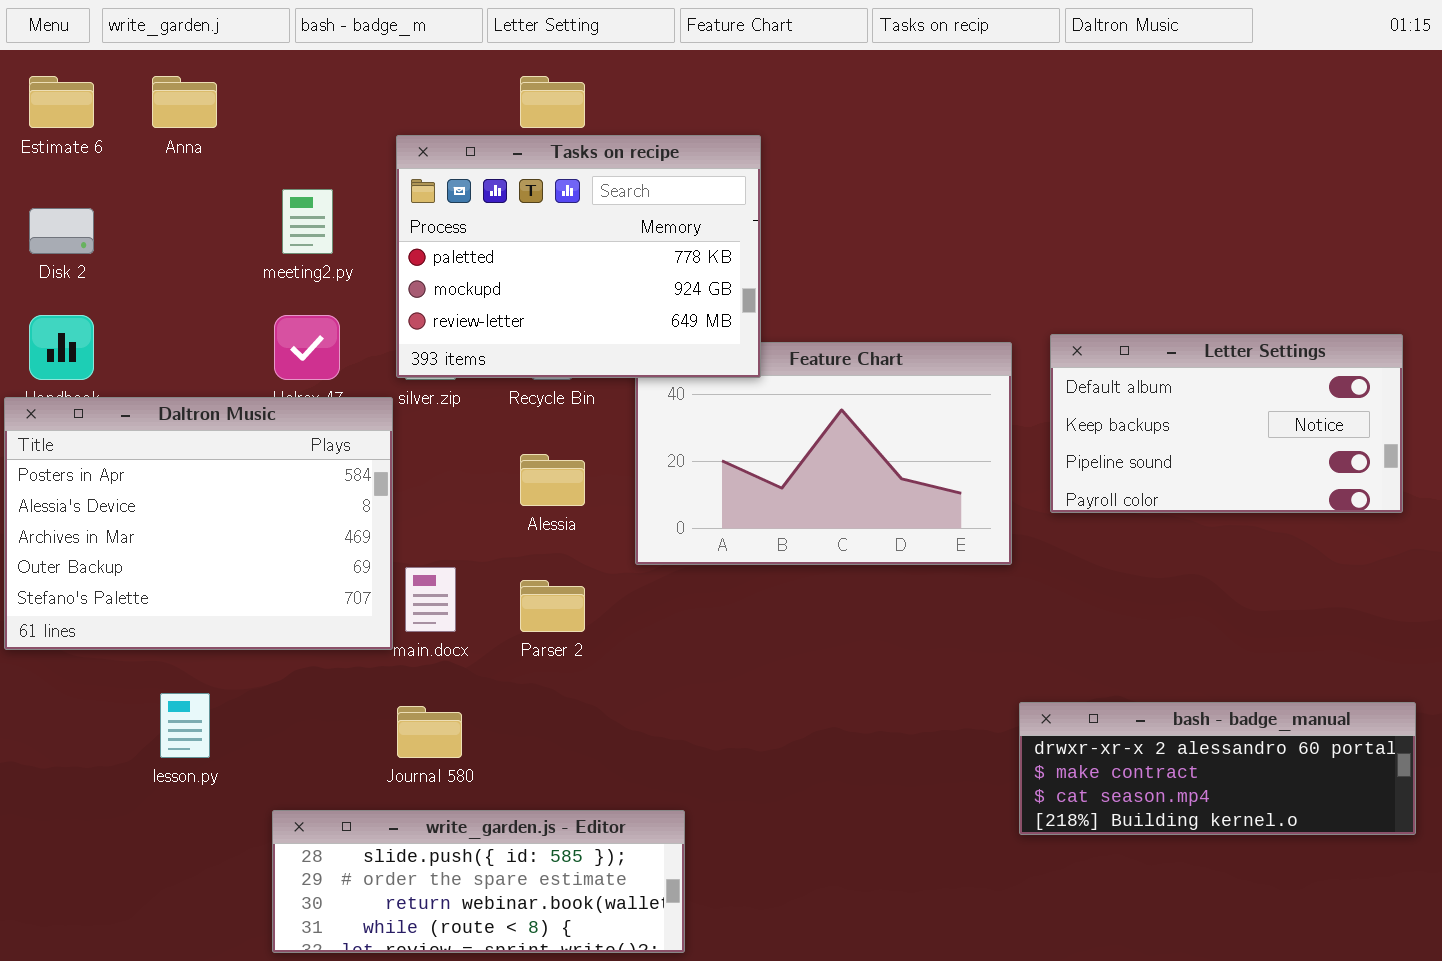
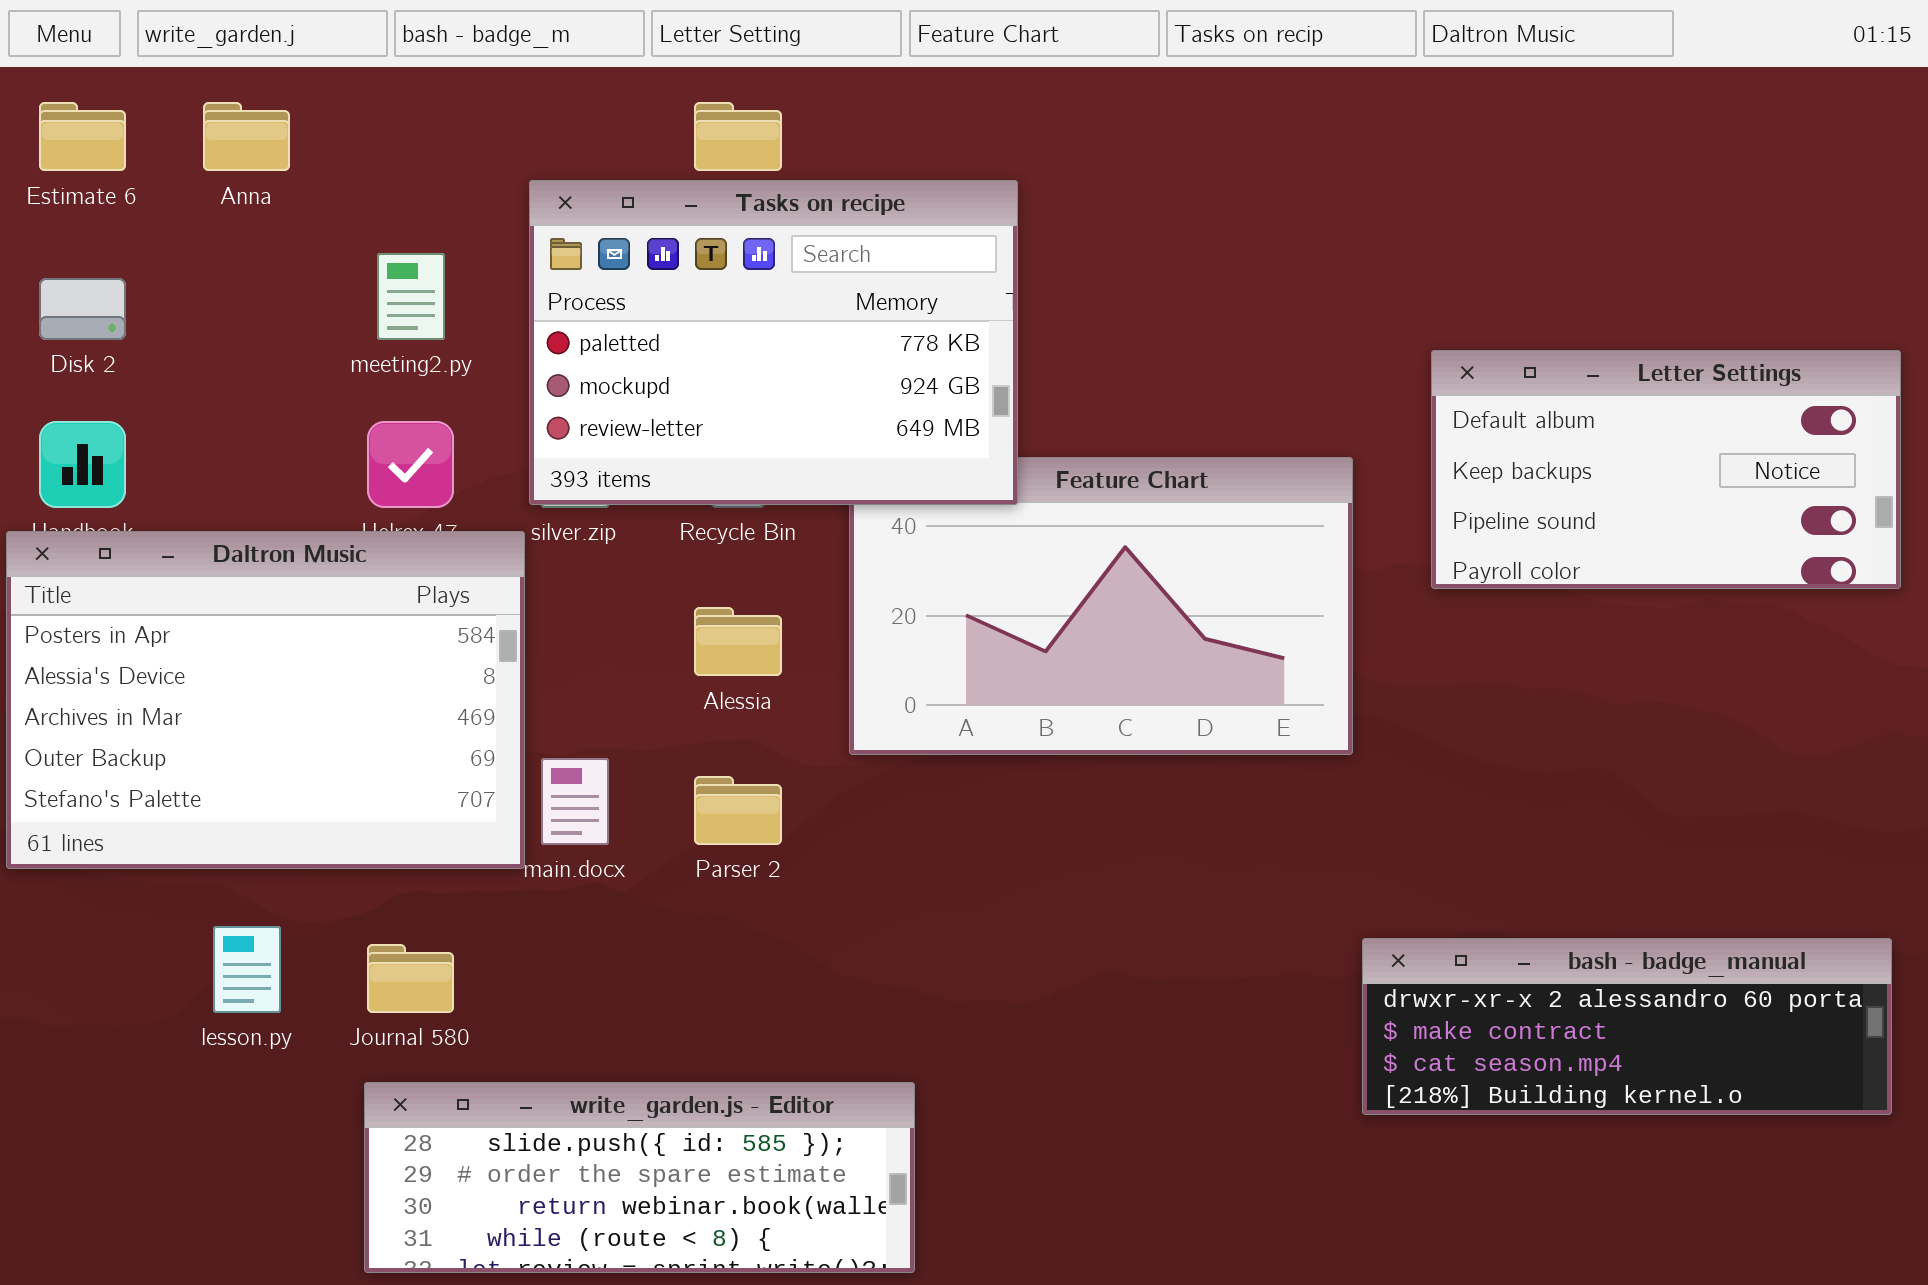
Letter Settings: [1050,334,1403,513] -> [1431,350,1901,589], moved
Journal 580: [397,706,462,758] -> [367,944,454,1013], moved

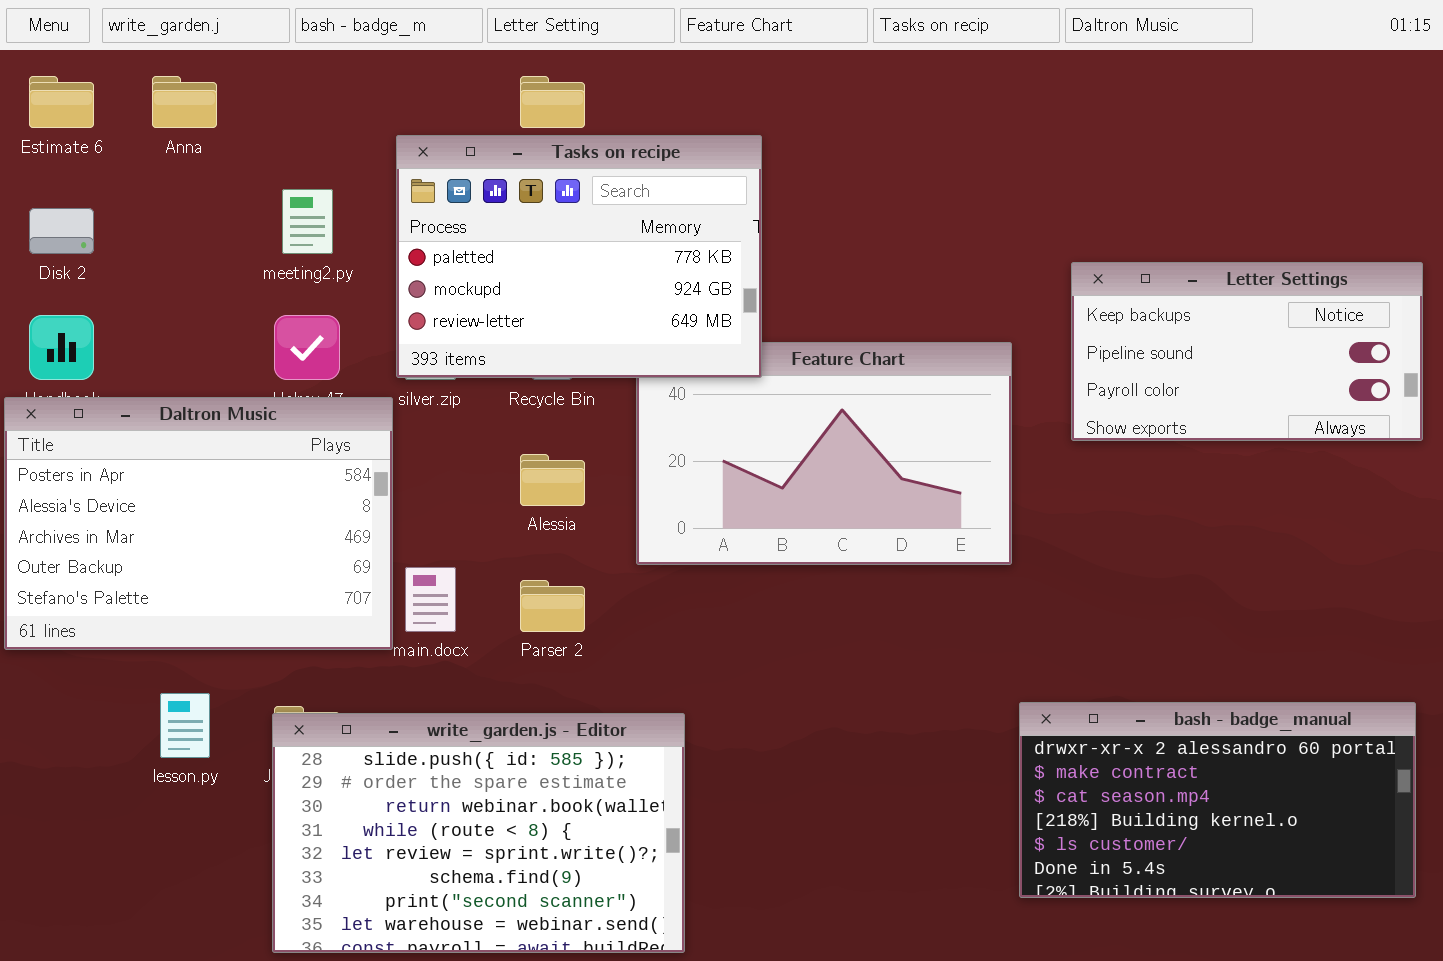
Letter Settings: [1431,350,1901,589] -> [1071,262,1423,441], scrolled down 1 row
bash - badge_manual: [1362,938,1892,1115] -> [1019,702,1416,898], resized
write_garden.js - Editor: [364,1082,915,1273] -> [272,713,685,953], resized

